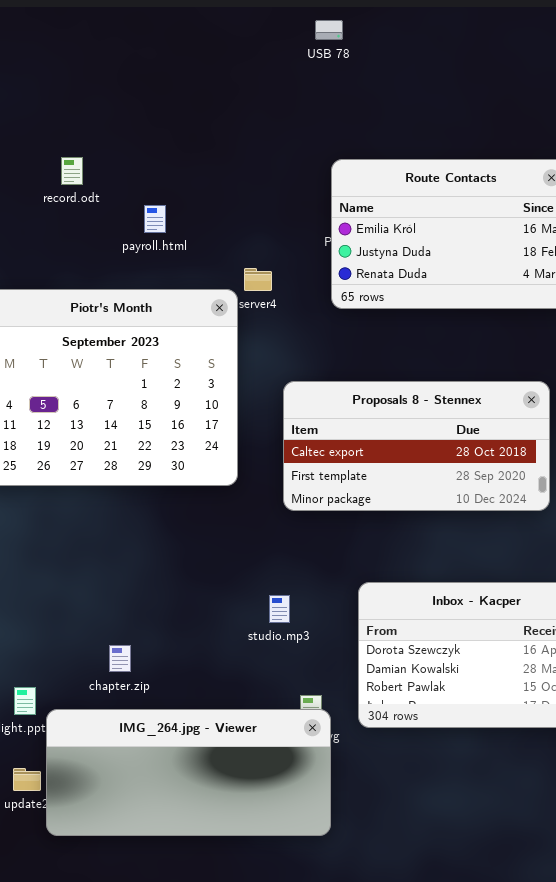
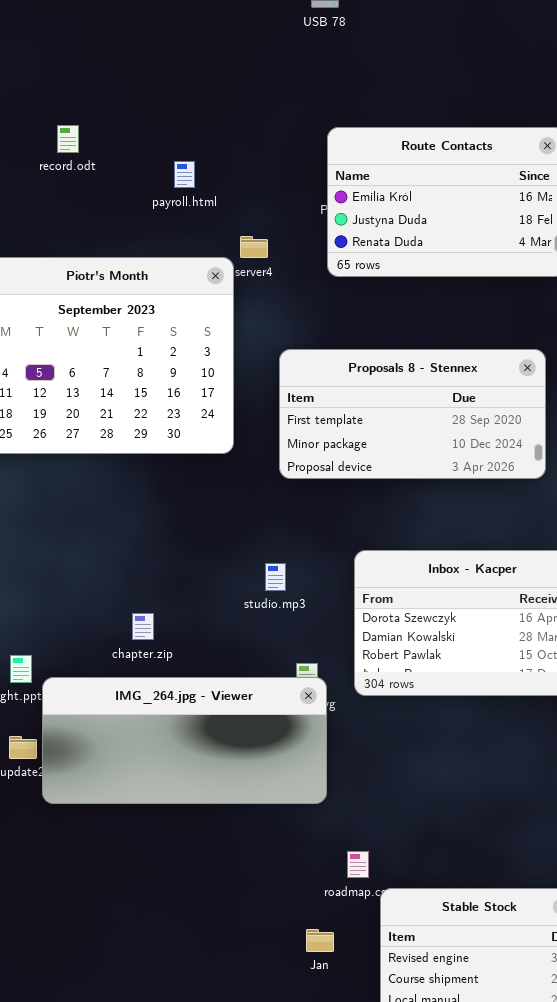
payroll.html: [144,205,166,233] -> [174,161,195,188], moved
Proposals 8 - Stennex: [283,381,550,511] -> [279,349,546,479], scrolled down 1 row
chapter.zip: [109,645,131,672] -> [132,613,154,640], moved

